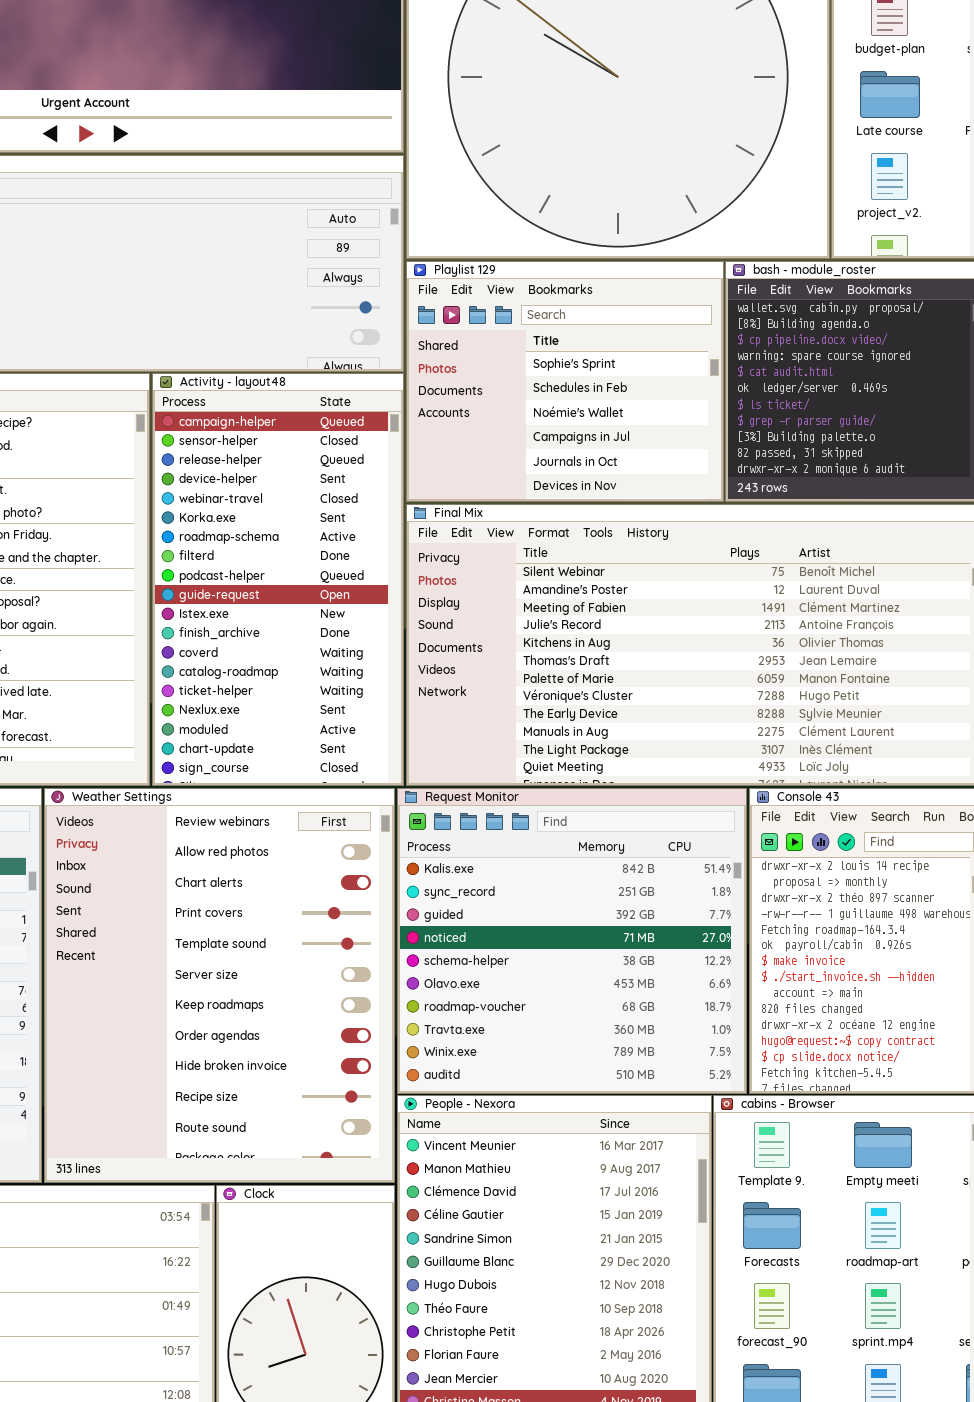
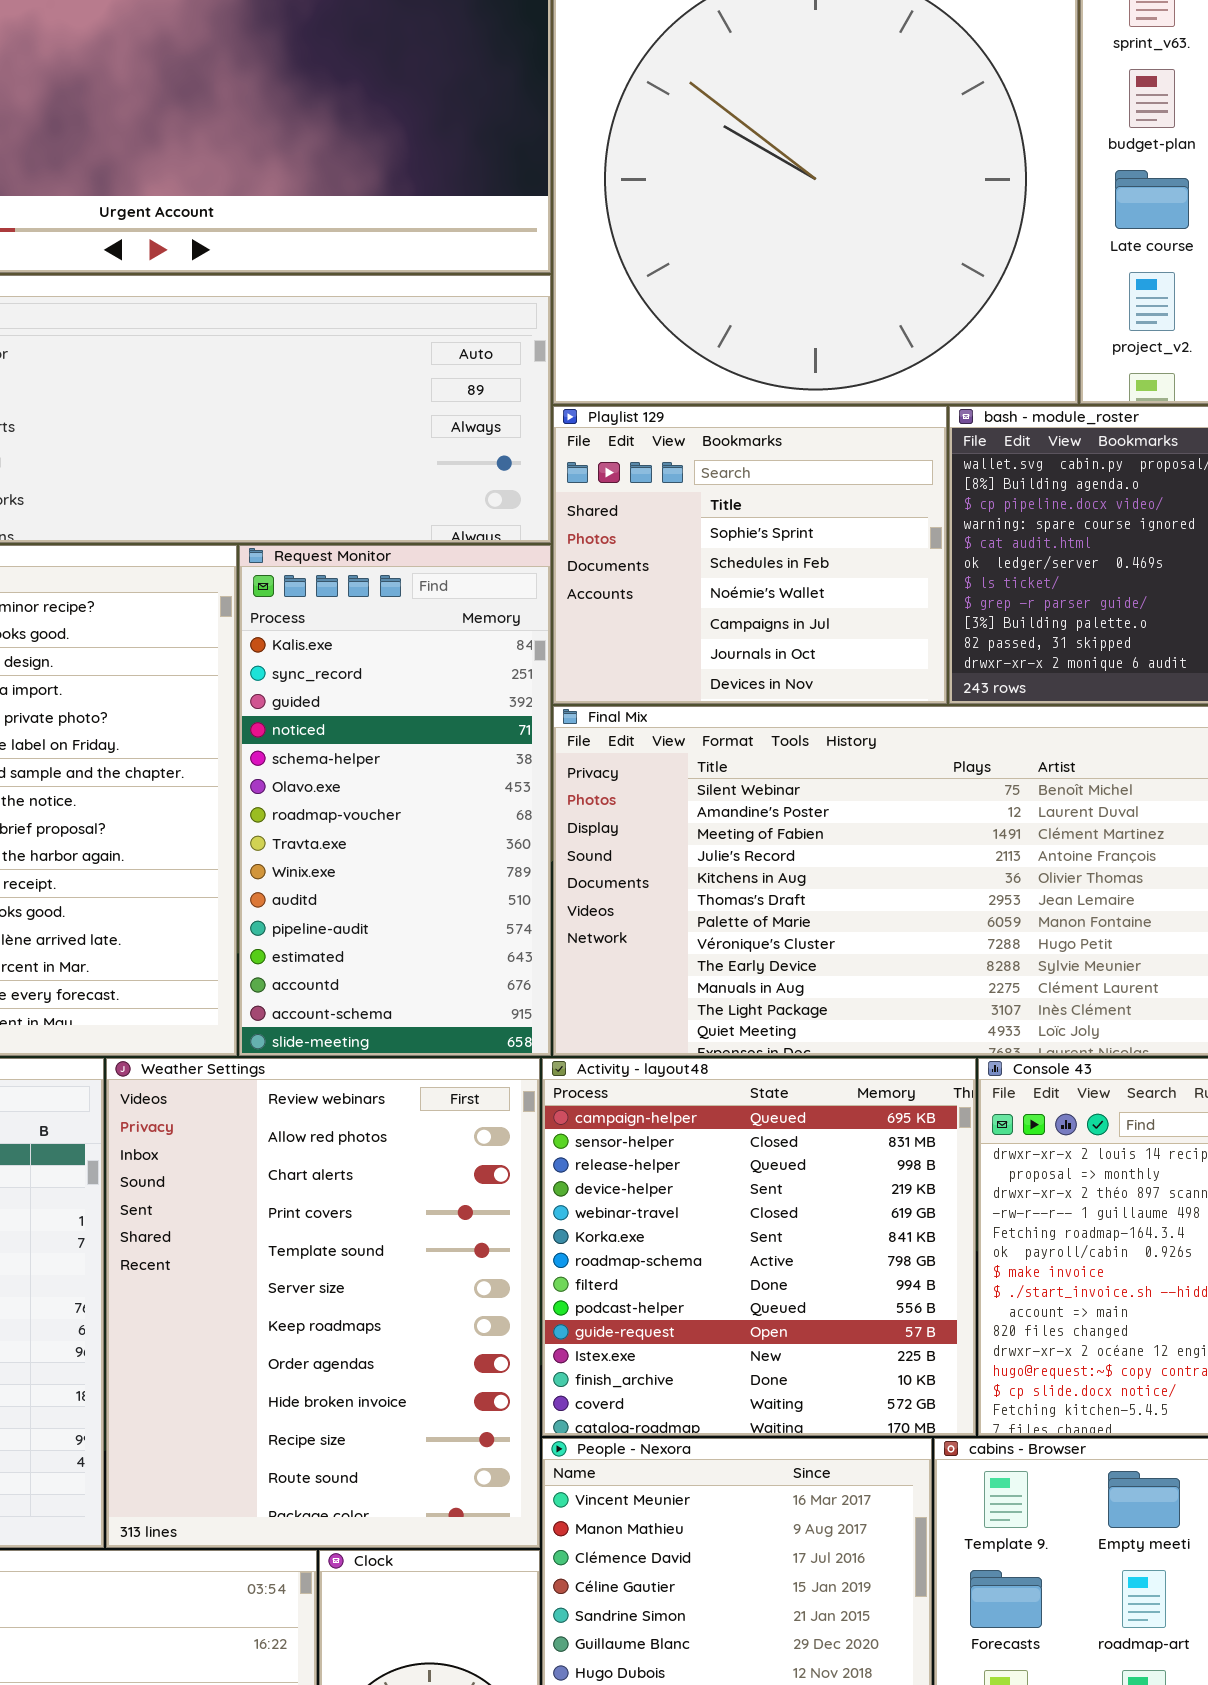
Activity - layout48: [152,373,404,786] -> [542,1058,976,1436], moved, resized
Request Monitor: [397,788,747,1094] -> [239,545,551,1056], moved, resized

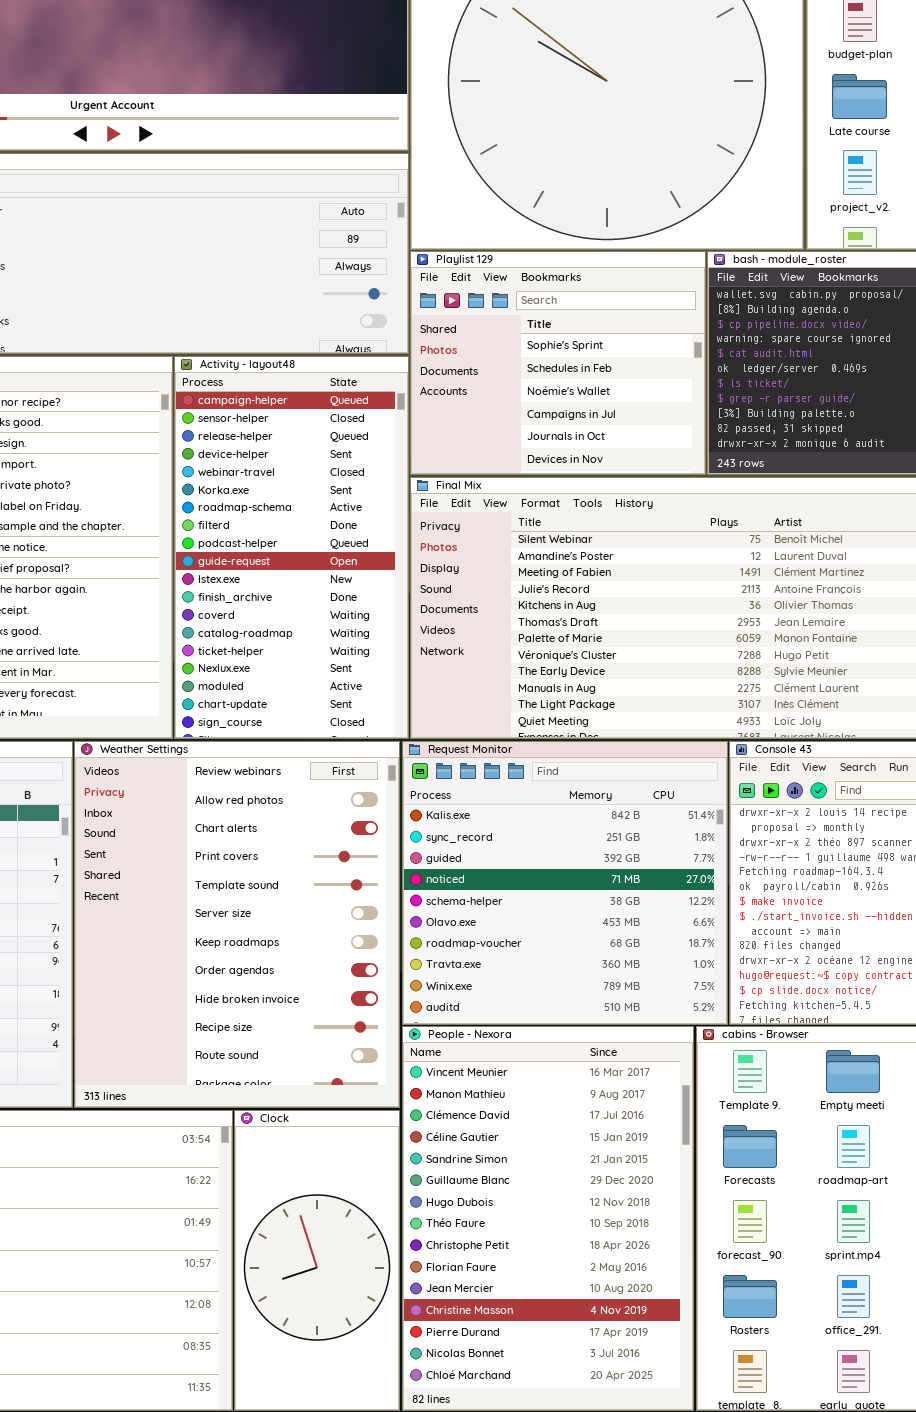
Request Monitor: [239,545,551,1056] -> [402,741,728,1025], moved, resized
Activity - layout48: [542,1058,976,1436] -> [174,356,409,739], moved, resized

